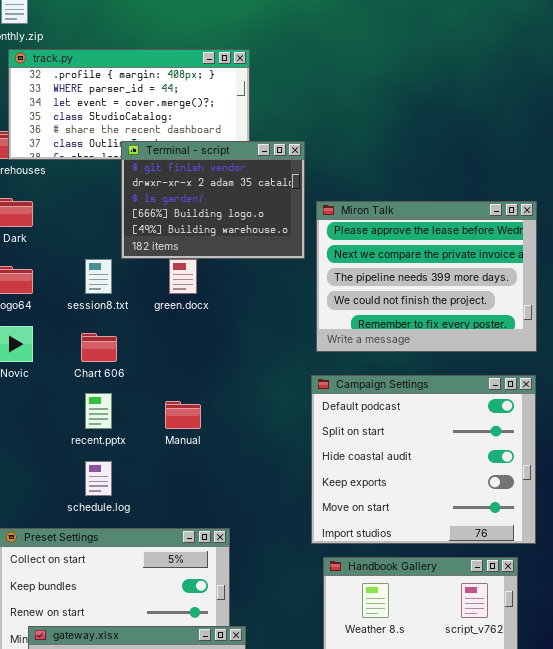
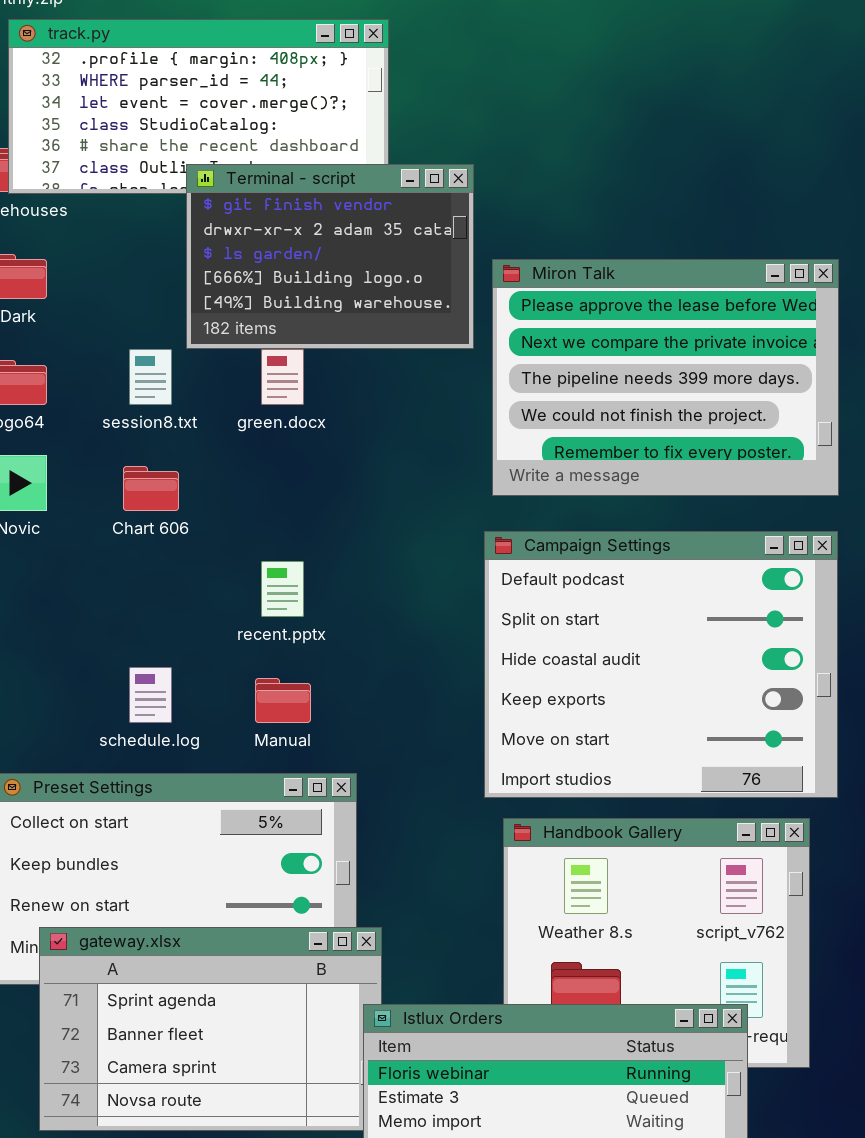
recent.pptx: [85,393,112,429] -> [261,561,304,617], moved
Manual: [165,401,201,429] -> [255,678,311,723], moved

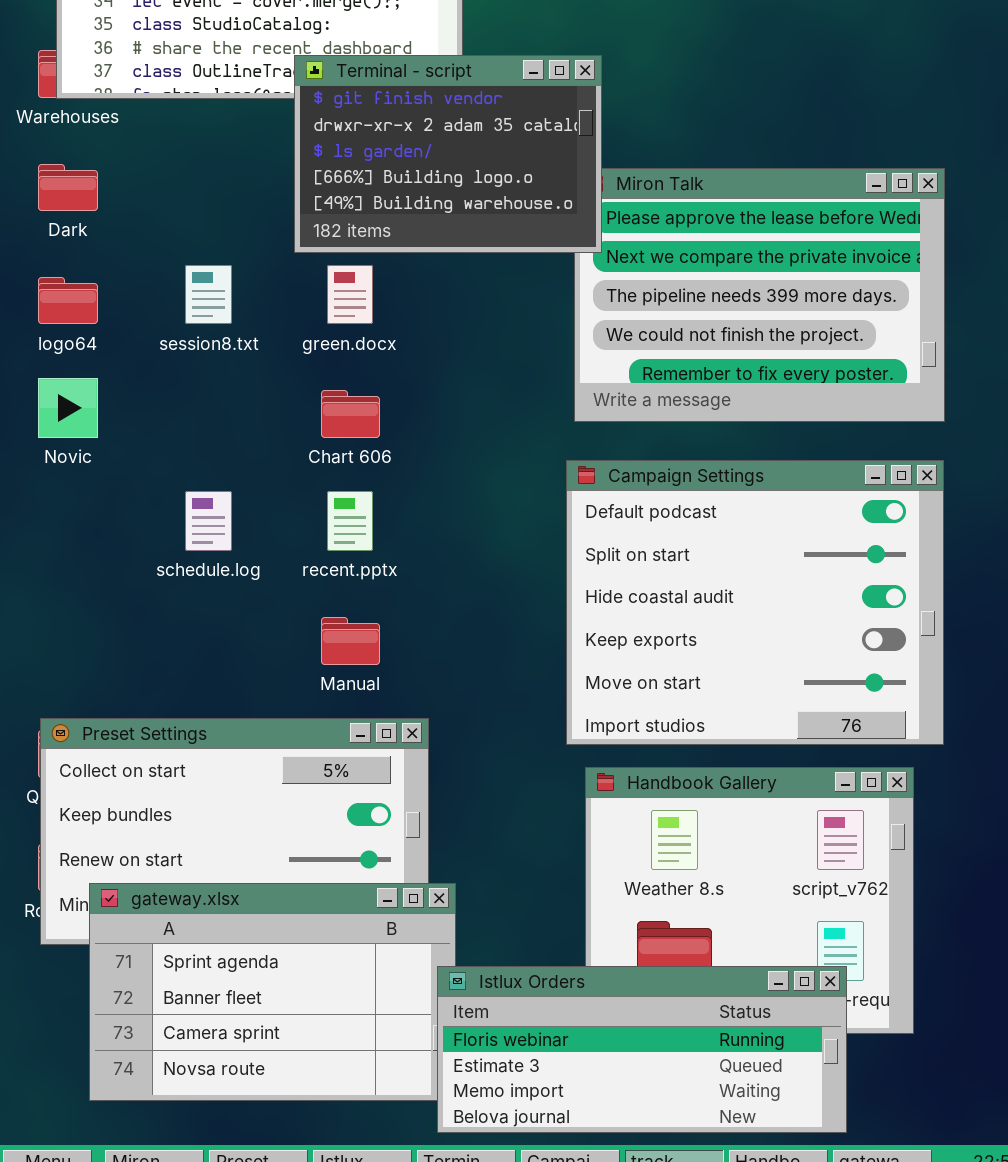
Terminal - script: [186,164,474,349] -> [294,55,602,253], moved
Chart 606: [123,466,179,511] -> [321,390,380,438], moved
schedule.log: [129,667,172,723] -> [185,491,232,551], moved

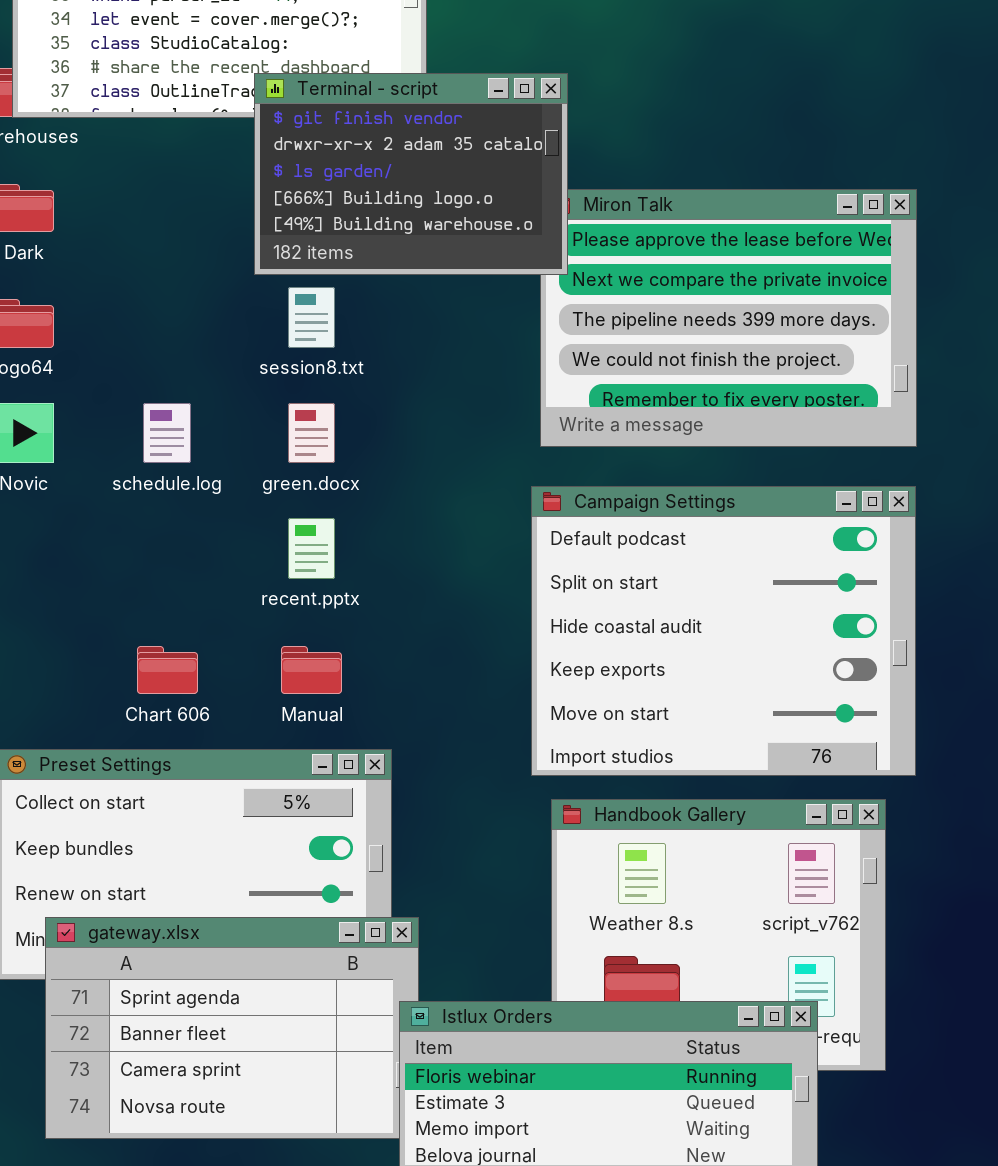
session8.txt: [185,265,232,324] -> [288,287,335,348], moved
green.docx: [327,265,373,324] -> [288,403,335,463], moved
Chart 606: [321,390,380,438] -> [137,646,198,694], moved
schedule.log: [185,491,232,551] -> [143,403,191,463], moved

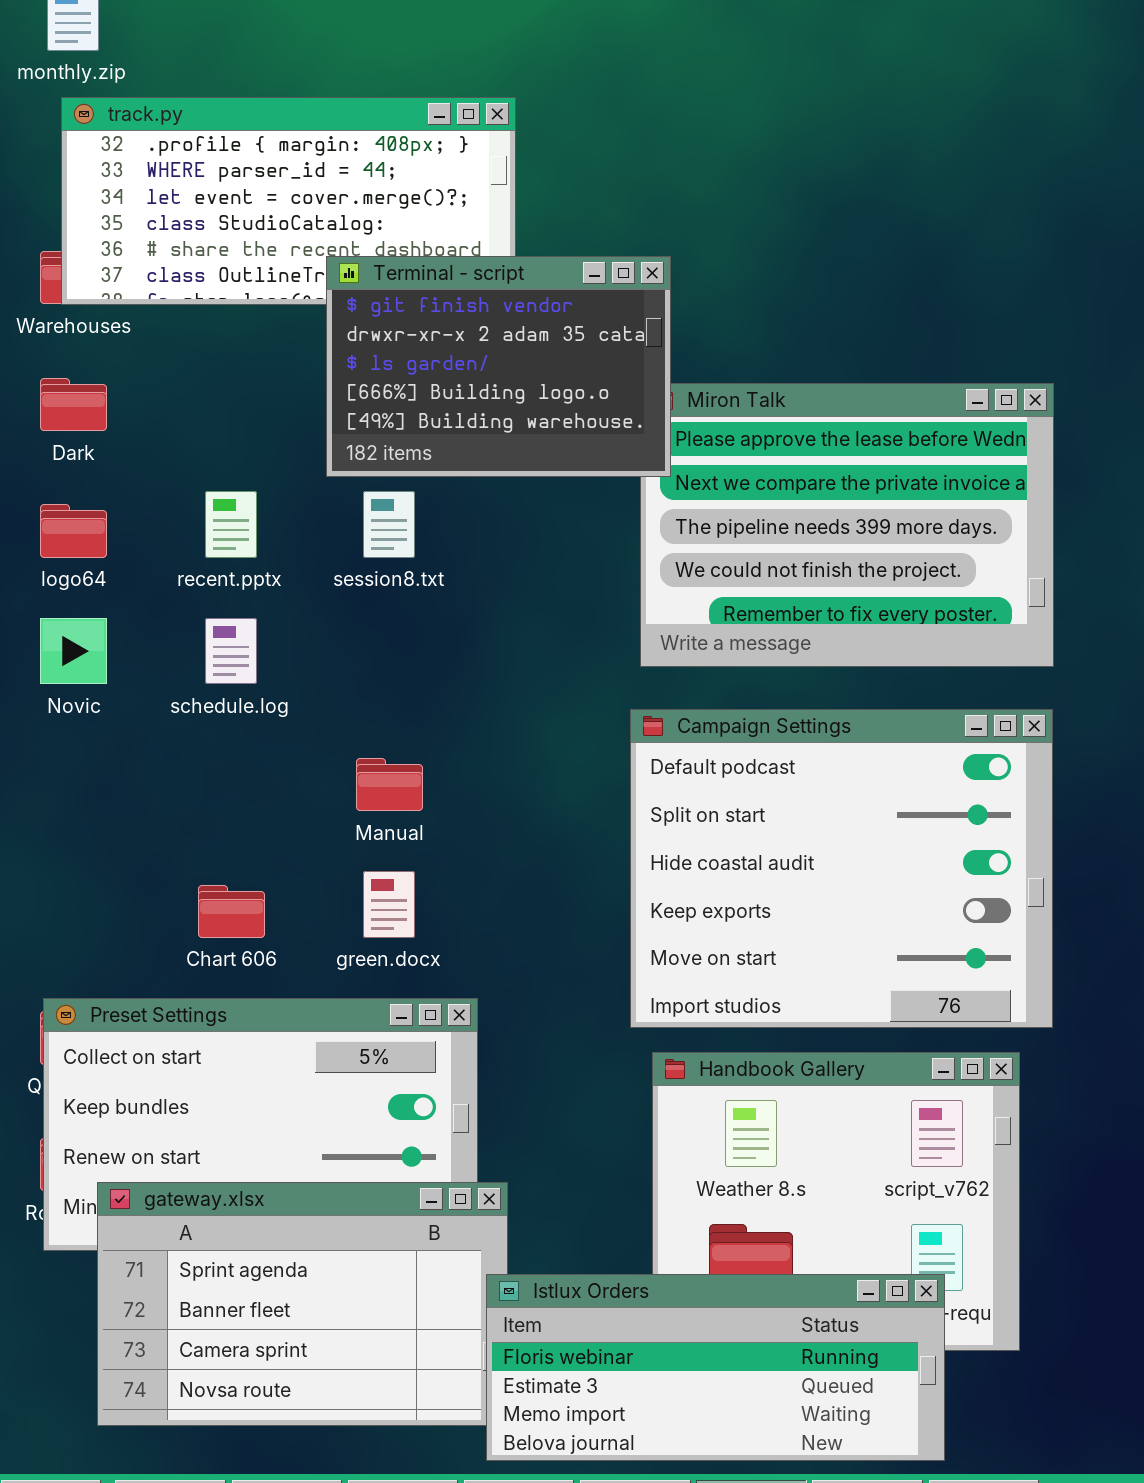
green.docx: [288,403,335,463] -> [363,871,415,938], moved
recent.pptx: [288,518,335,579] -> [205,491,257,558], moved
Manual: [281,646,342,694] -> [356,758,423,811], moved

